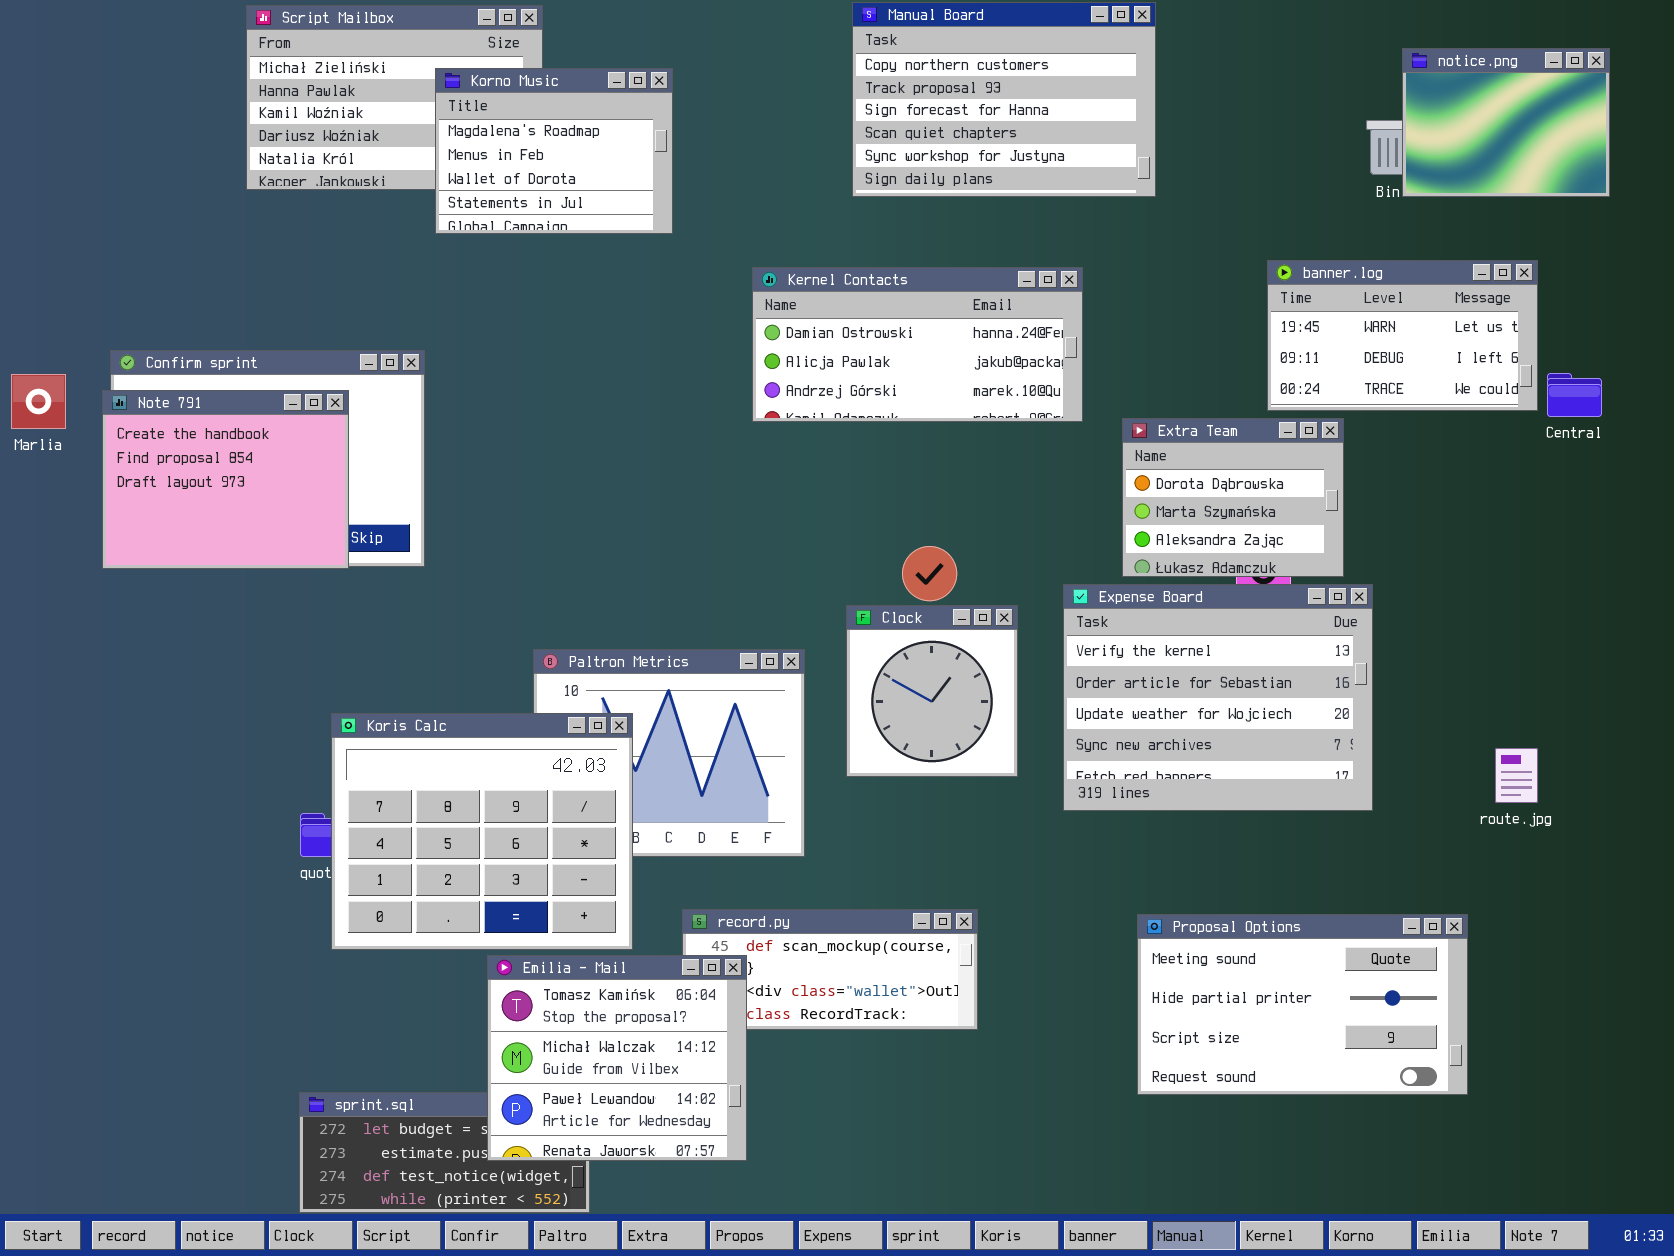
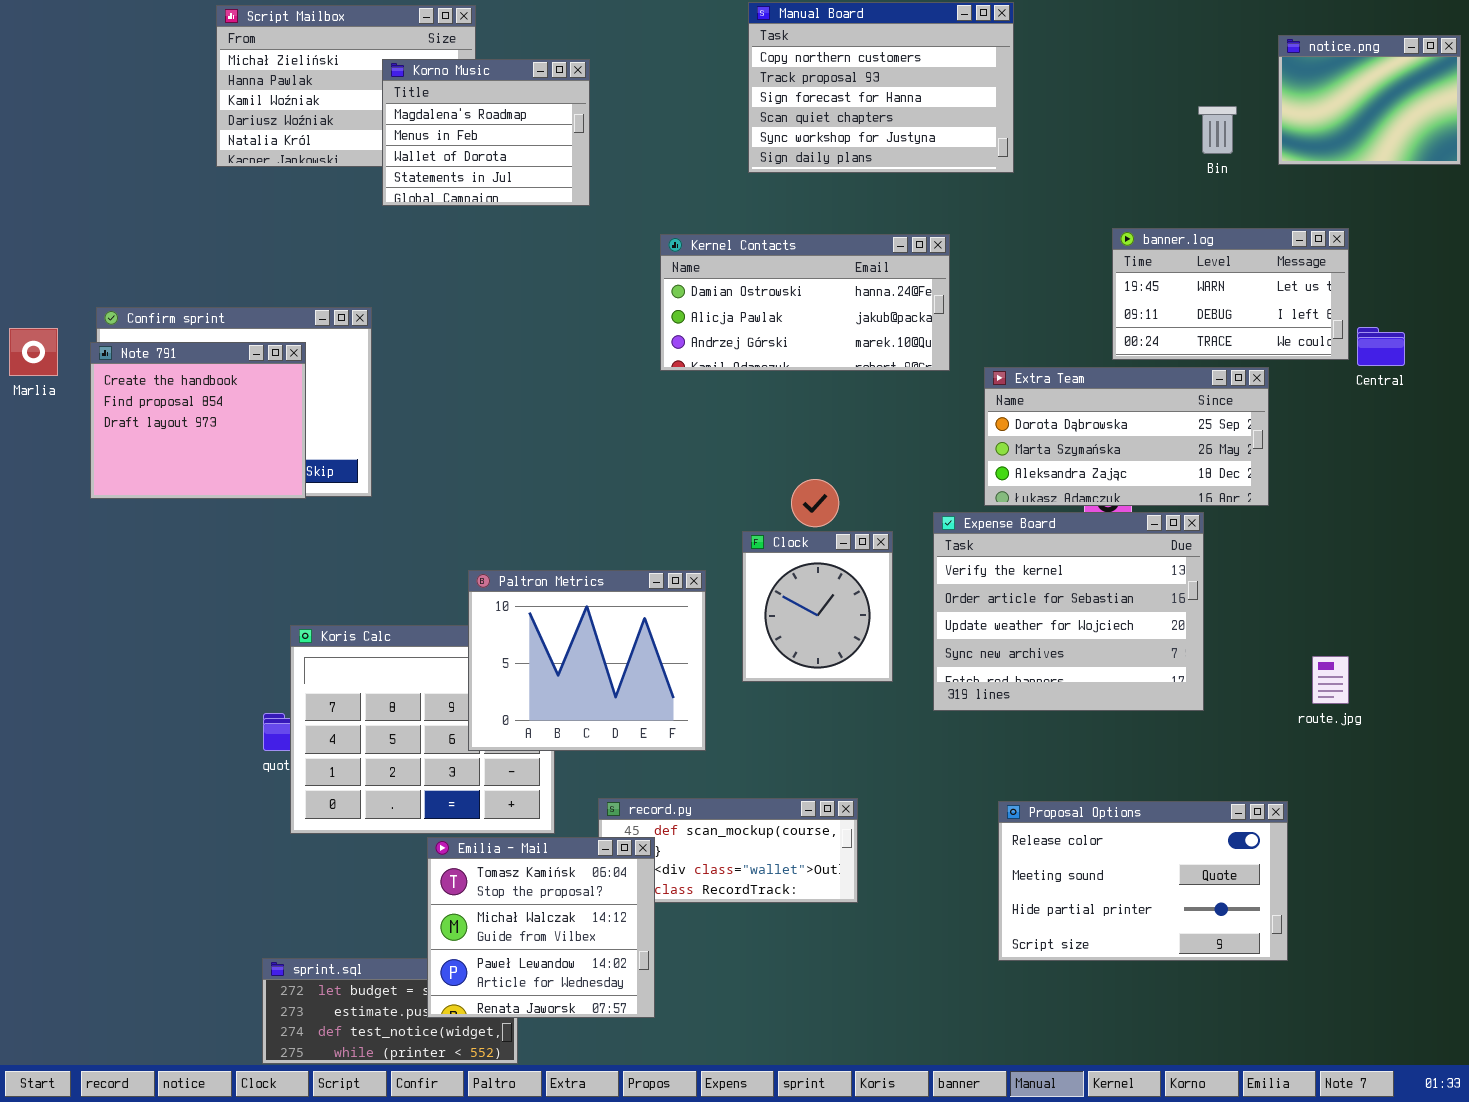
notice.png: [1402,48,1610,197] -> [1278,35,1461,165], moved
Extra Team: [1122,418,1344,577] -> [984,367,1269,506], resized
Paltron Metrics: [533,649,805,857] -> [468,570,706,751], raised
Proposal Options: [1137,914,1468,1095] -> [998,801,1288,961], scrolled up 1 row

